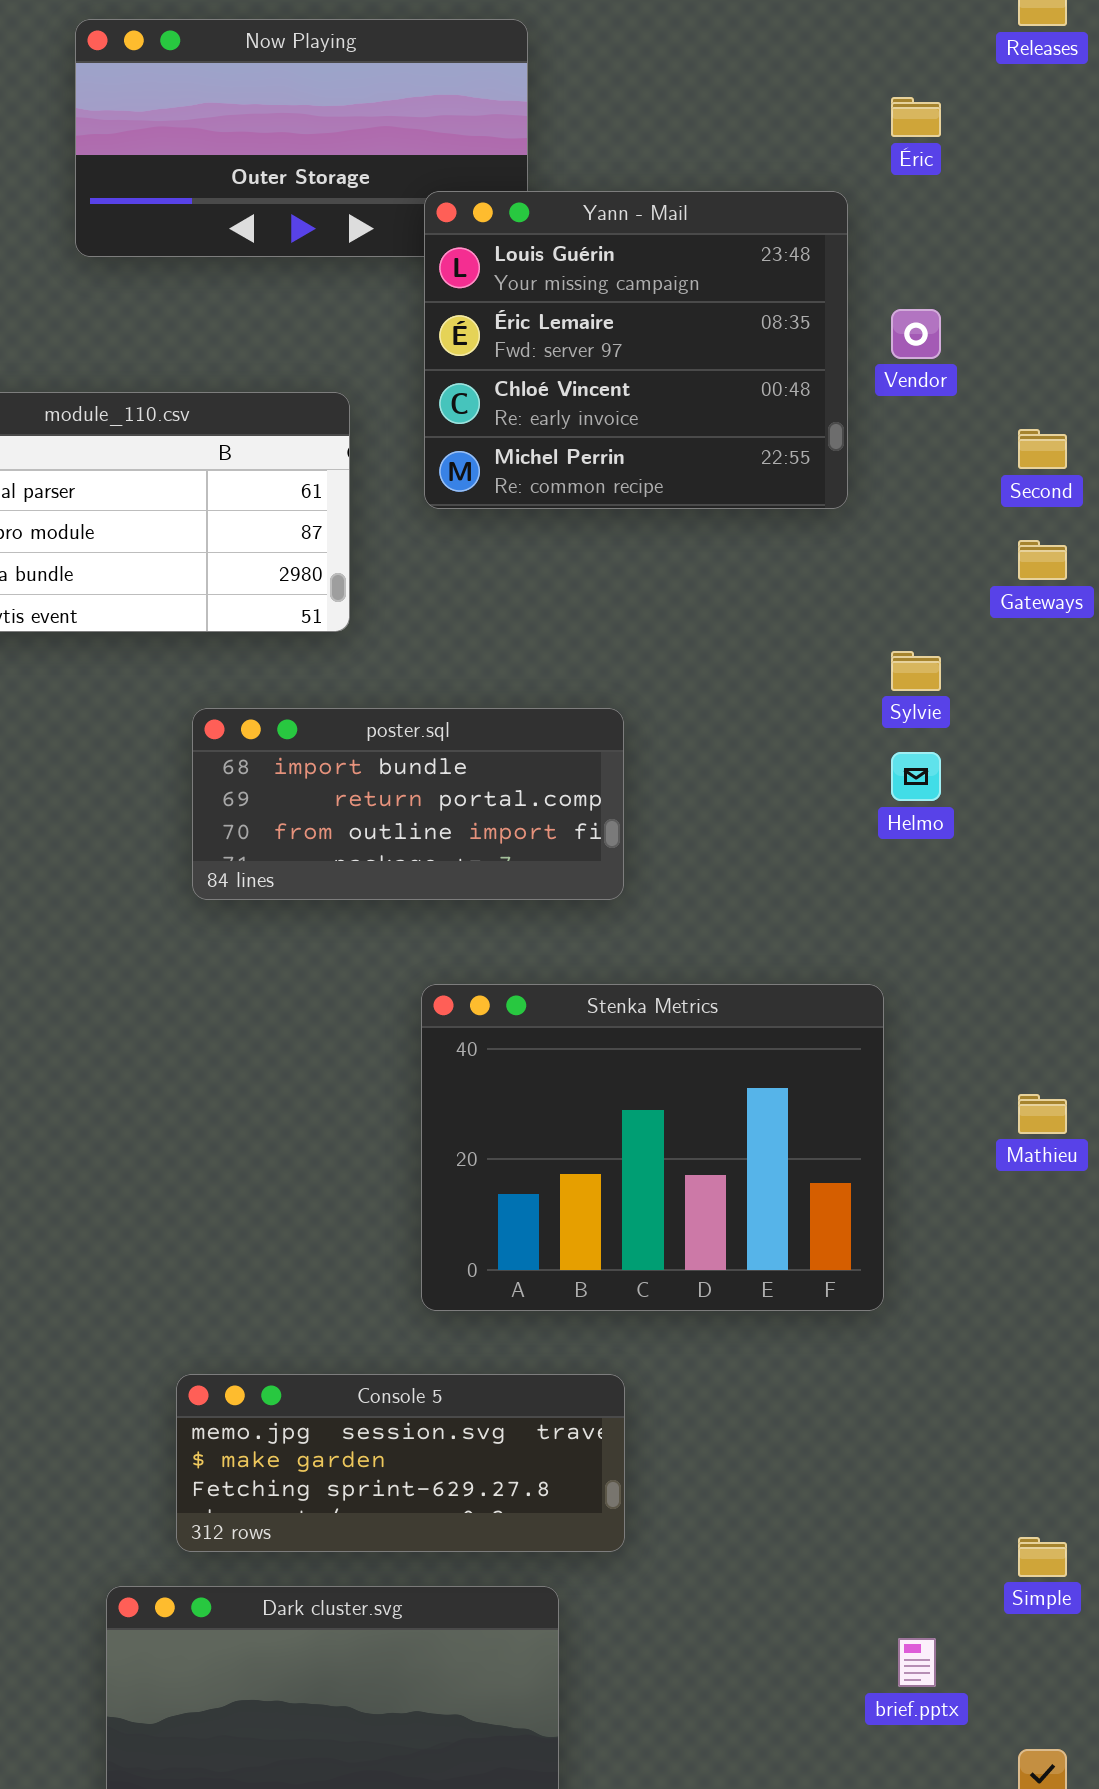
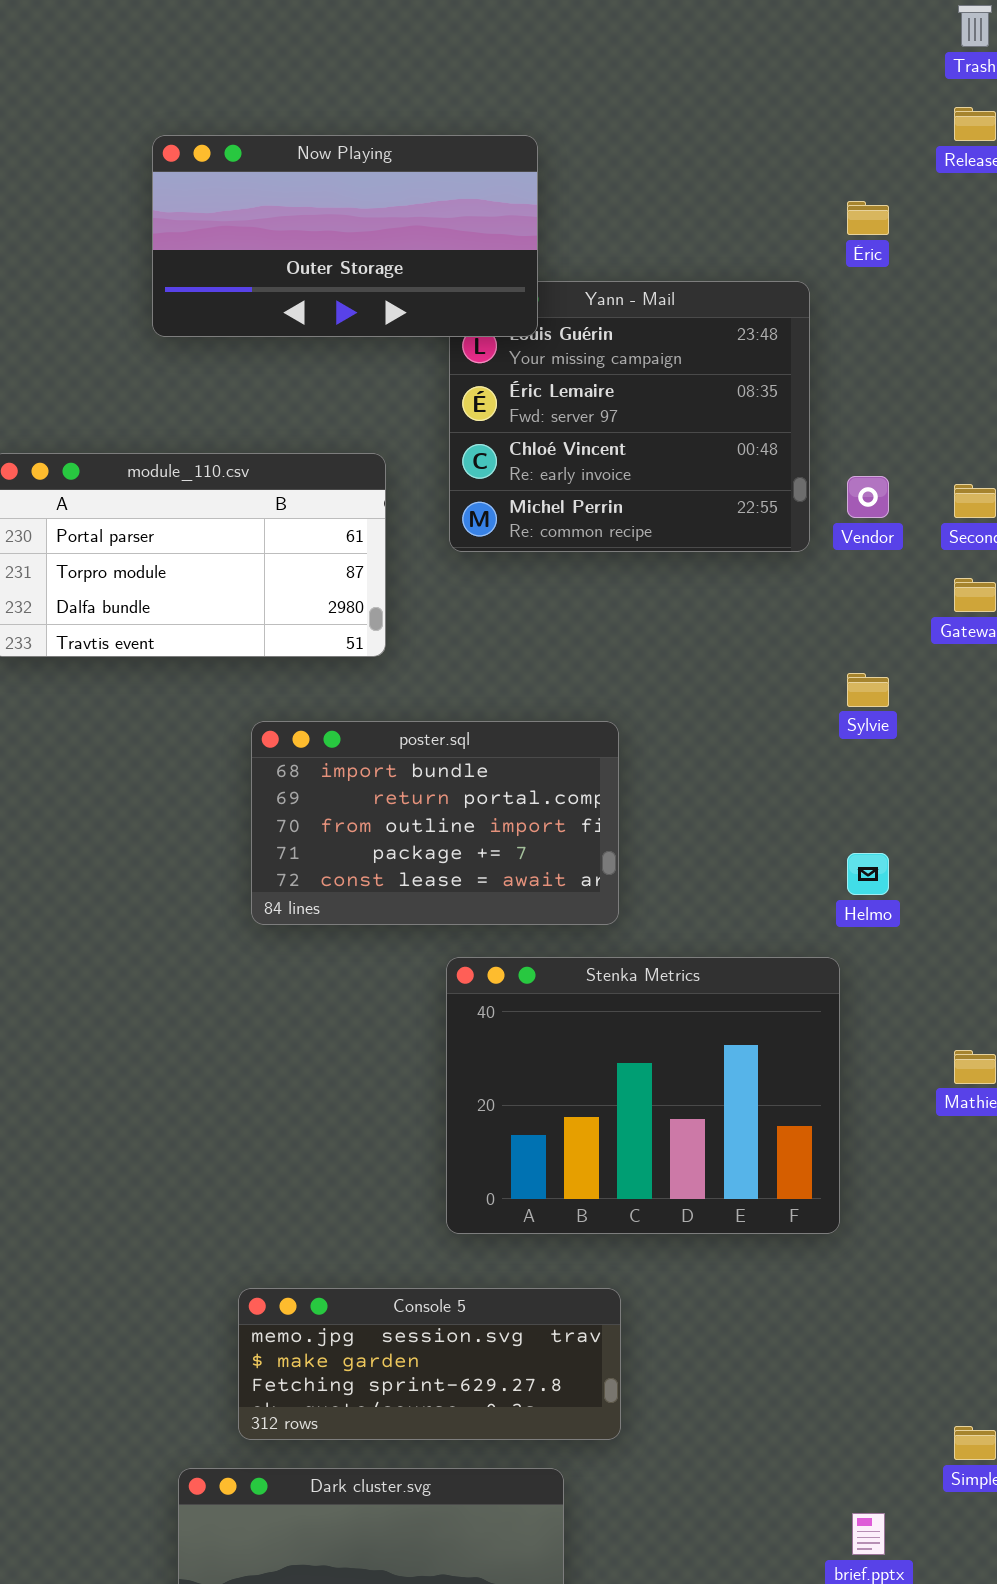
Now Playing: [75,19,528,257] -> [152,135,538,337], raised
Vendor: [891,309,941,359] -> [847,476,889,518], moved
poster.sql: [192,708,624,900] -> [251,721,619,925], resized
Helmo: [891,752,941,801] -> [847,853,889,895], moved

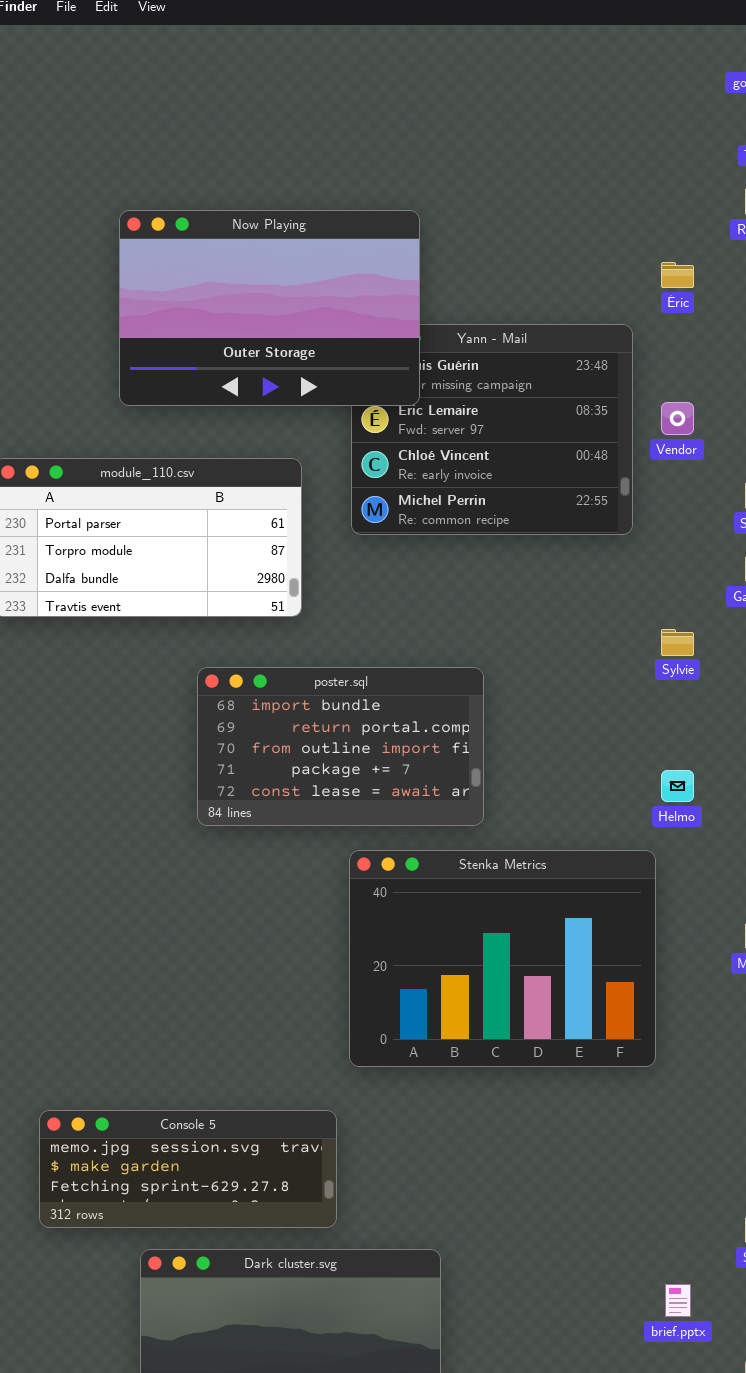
Now Playing: [152,135,538,337] -> [119,210,420,406], resized
Vendor: [847,476,889,518] -> [661,402,694,435], moved
Console 5: [238,1288,621,1440] -> [39,1110,337,1228], moved

